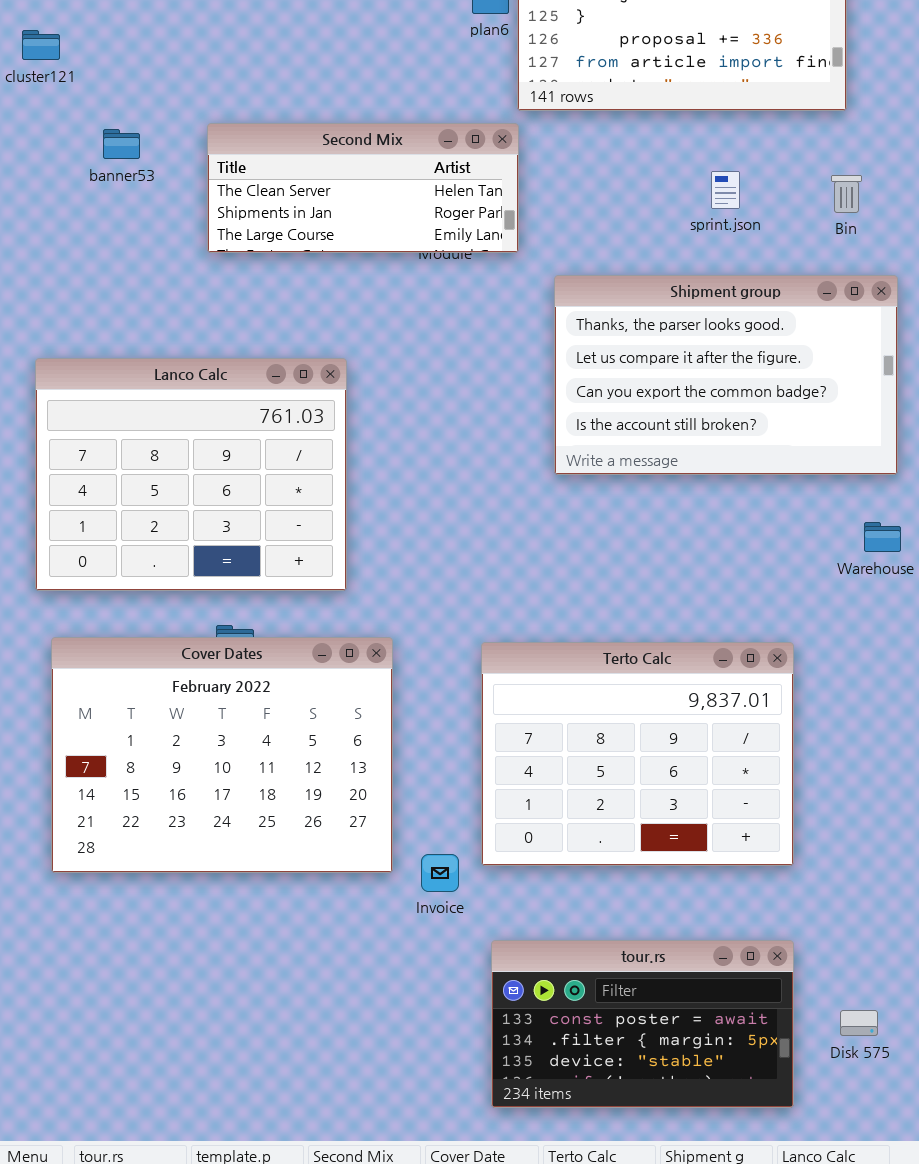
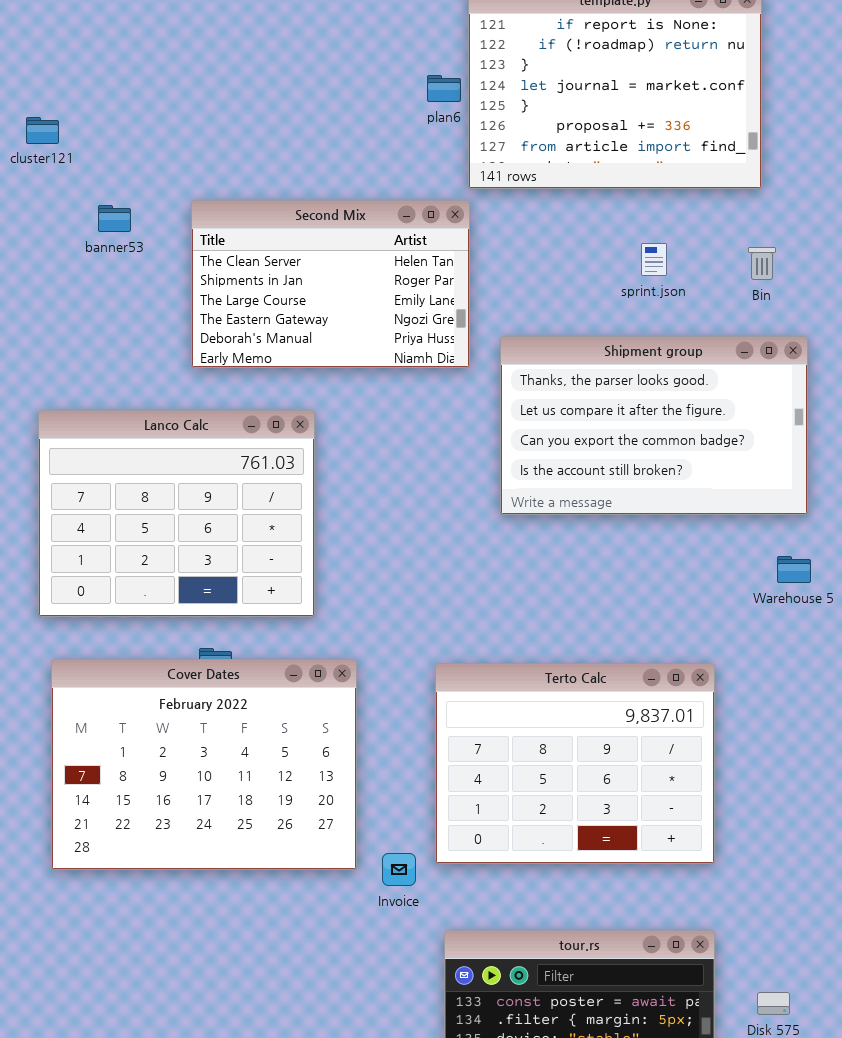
Second Mix: [207,123,519,253] -> [191,200,470,368], resized

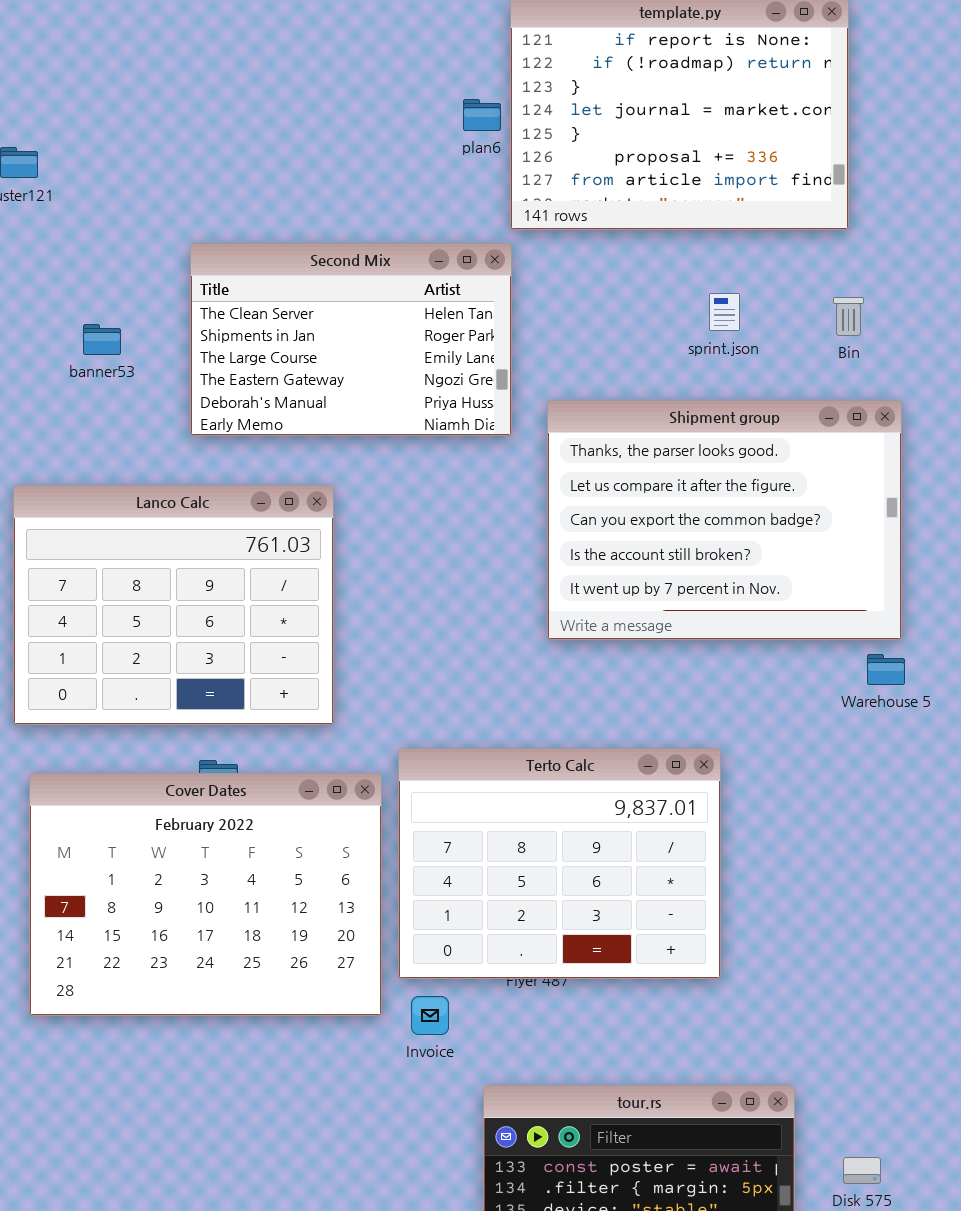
banner53: [98,205,131,232] -> [83,324,121,355], moved
Shipment group: [500,336,808,515] -> [547,400,902,640], resized
Terto Calc: [435,663,715,864] -> [398,748,721,979], moved

